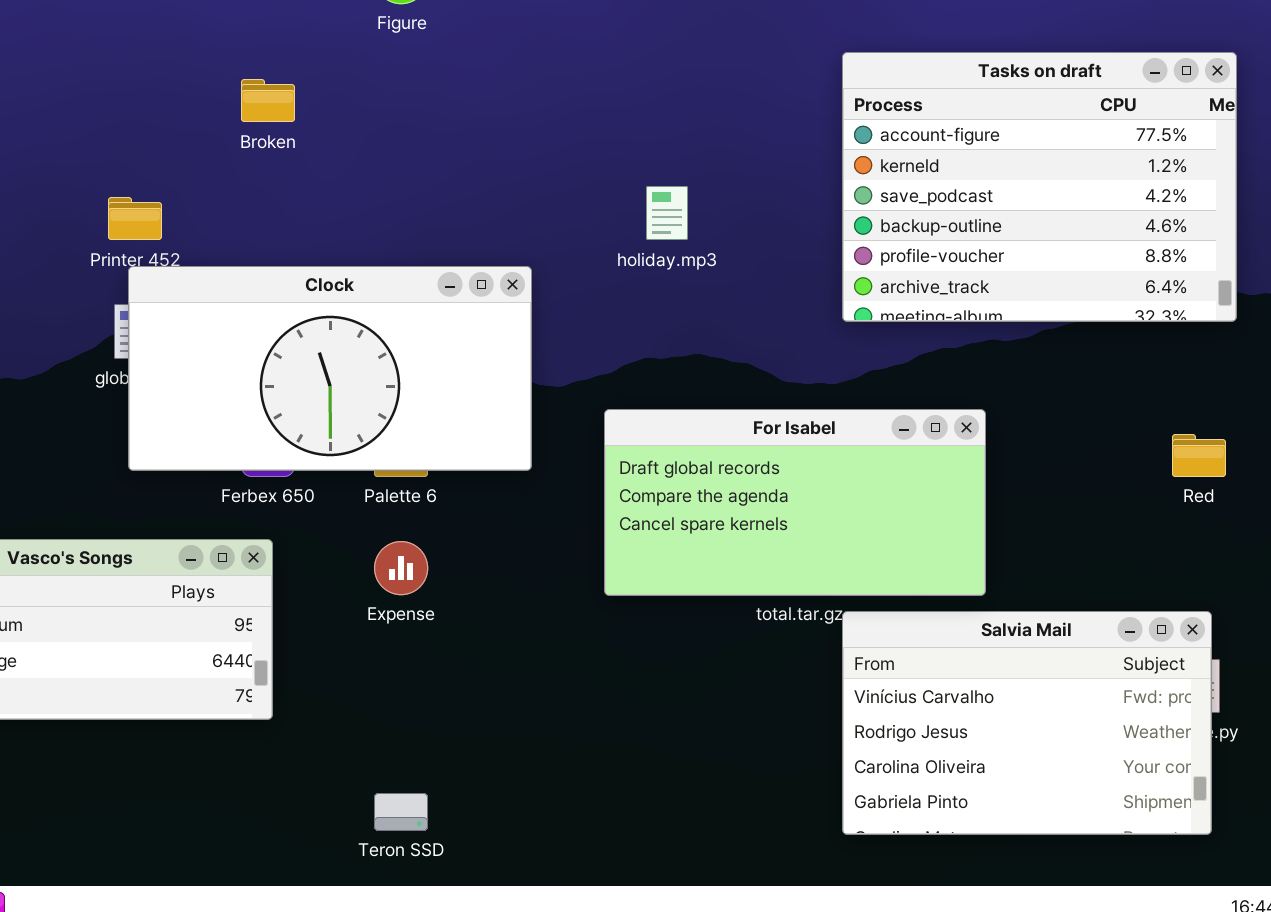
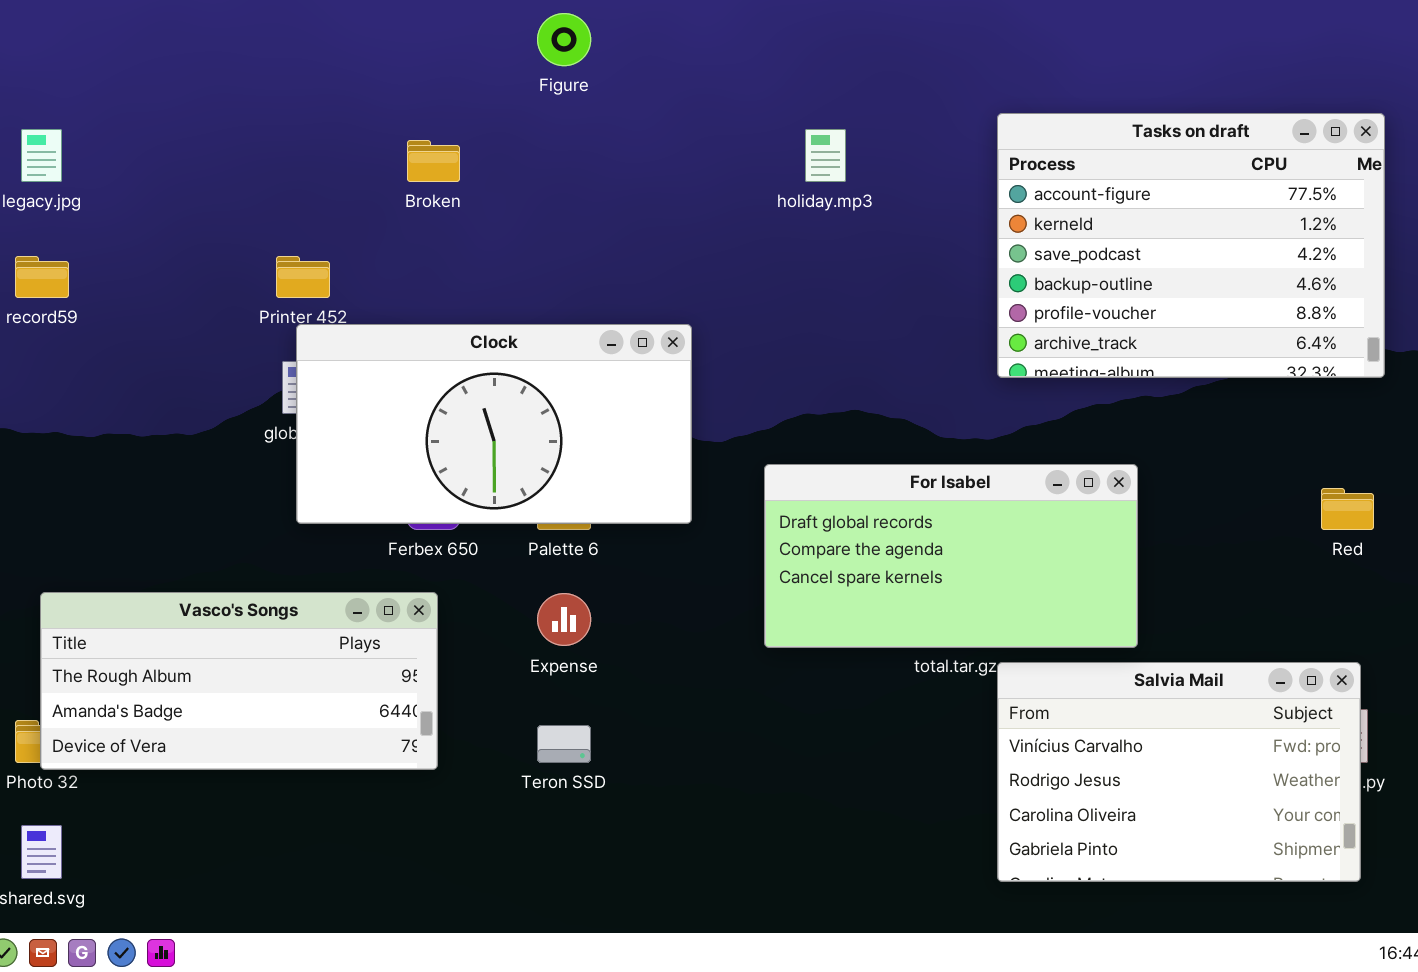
holiday.mp3: [646,186,688,240] -> [805,129,846,182], moved
Teron SSD: [374,793,428,831] -> [537,725,591,763], moved

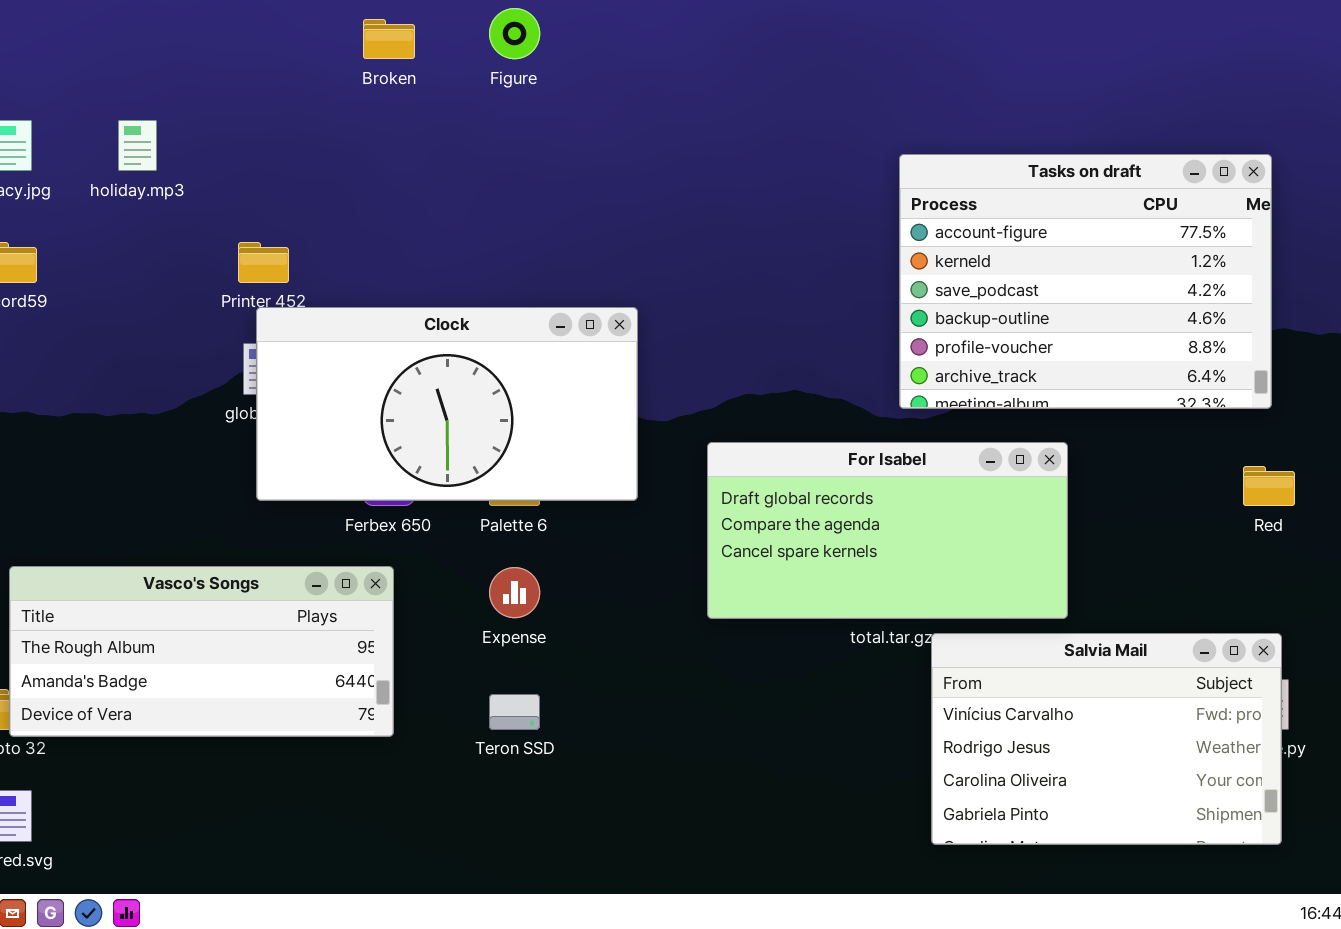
Tasks on draft: [997,113,1385,378] -> [899,154,1272,409], moved
holiday.mp3: [805,129,846,182] -> [118,120,157,171], moved
Broken: [407,140,460,182] -> [363,19,415,59], moved

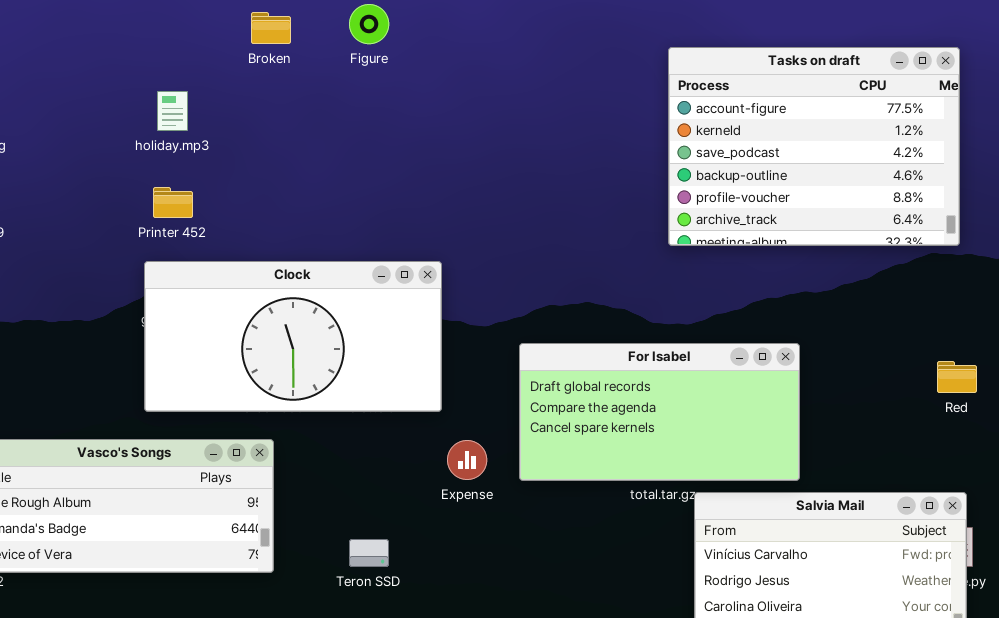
holiday.mp3: [118,120,157,171] -> [157,91,188,131], moved
Tasks on draft: [899,154,1272,409] -> [668,47,960,246], moved
Clock: [256,307,638,501] -> [144,261,442,412], moved
Expense: [489,567,540,618] -> [447,440,487,480], moved

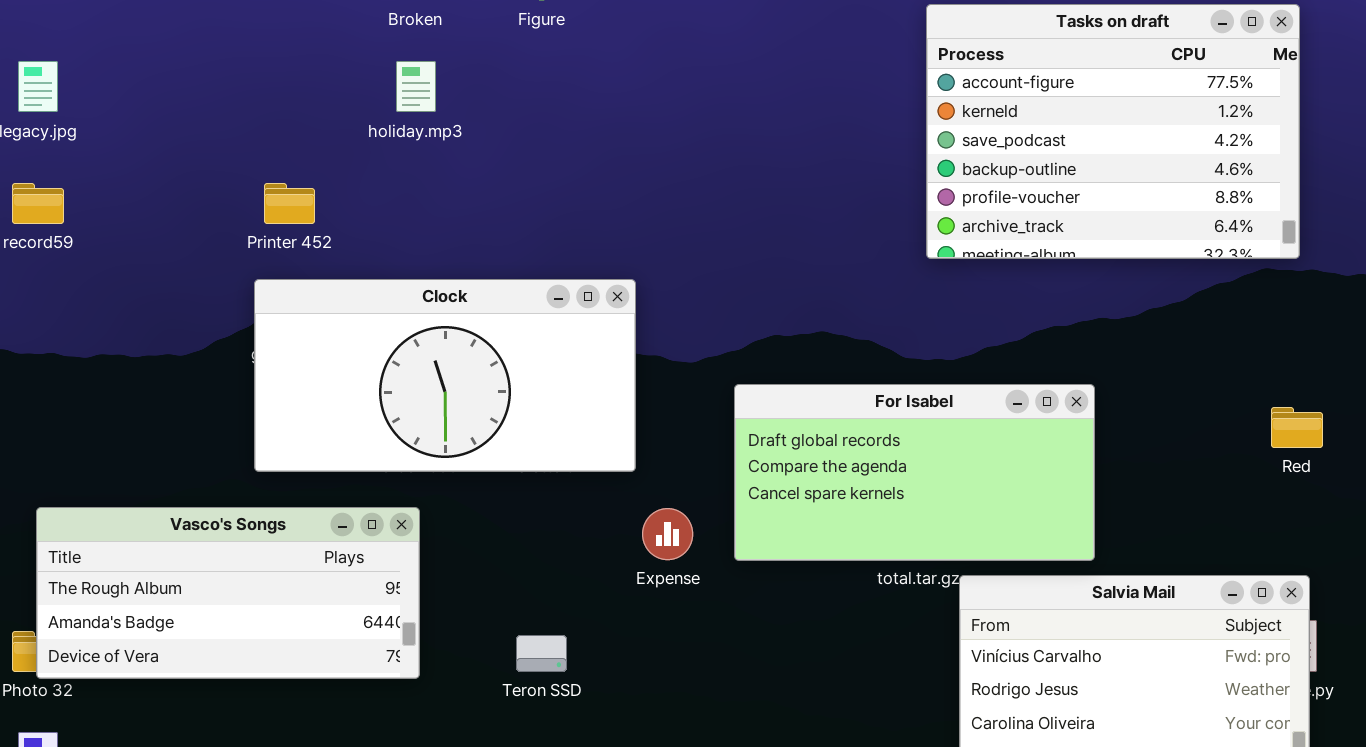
holiday.mp3: [157,91,188,131] -> [396,61,436,112], moved

